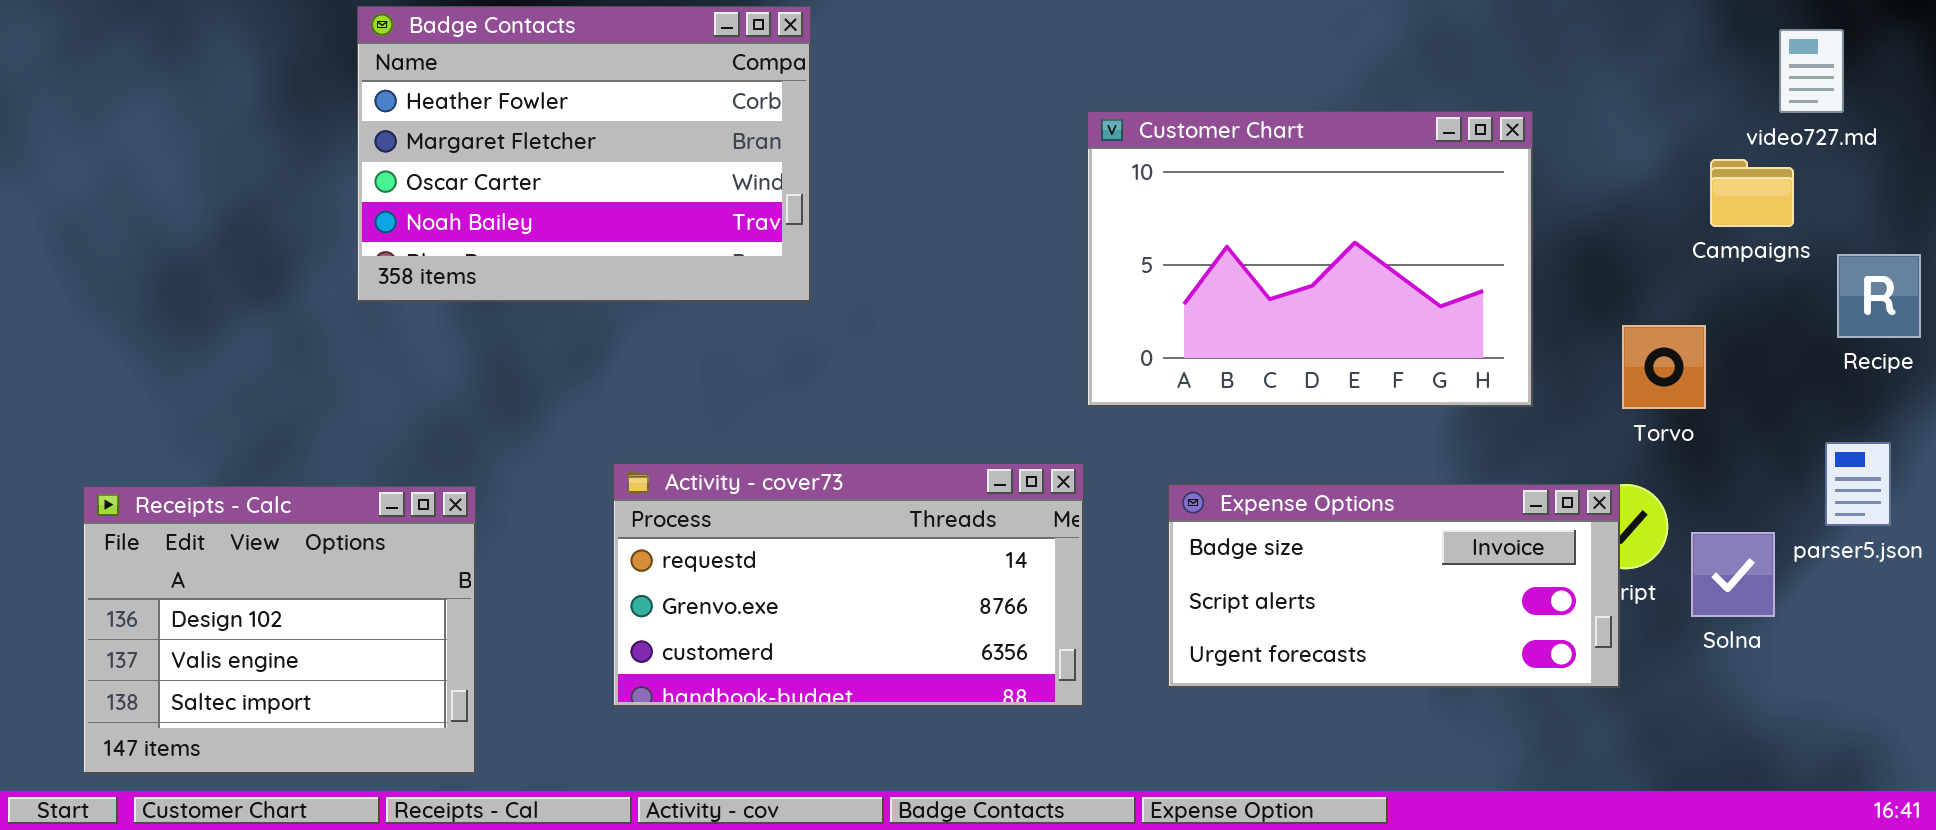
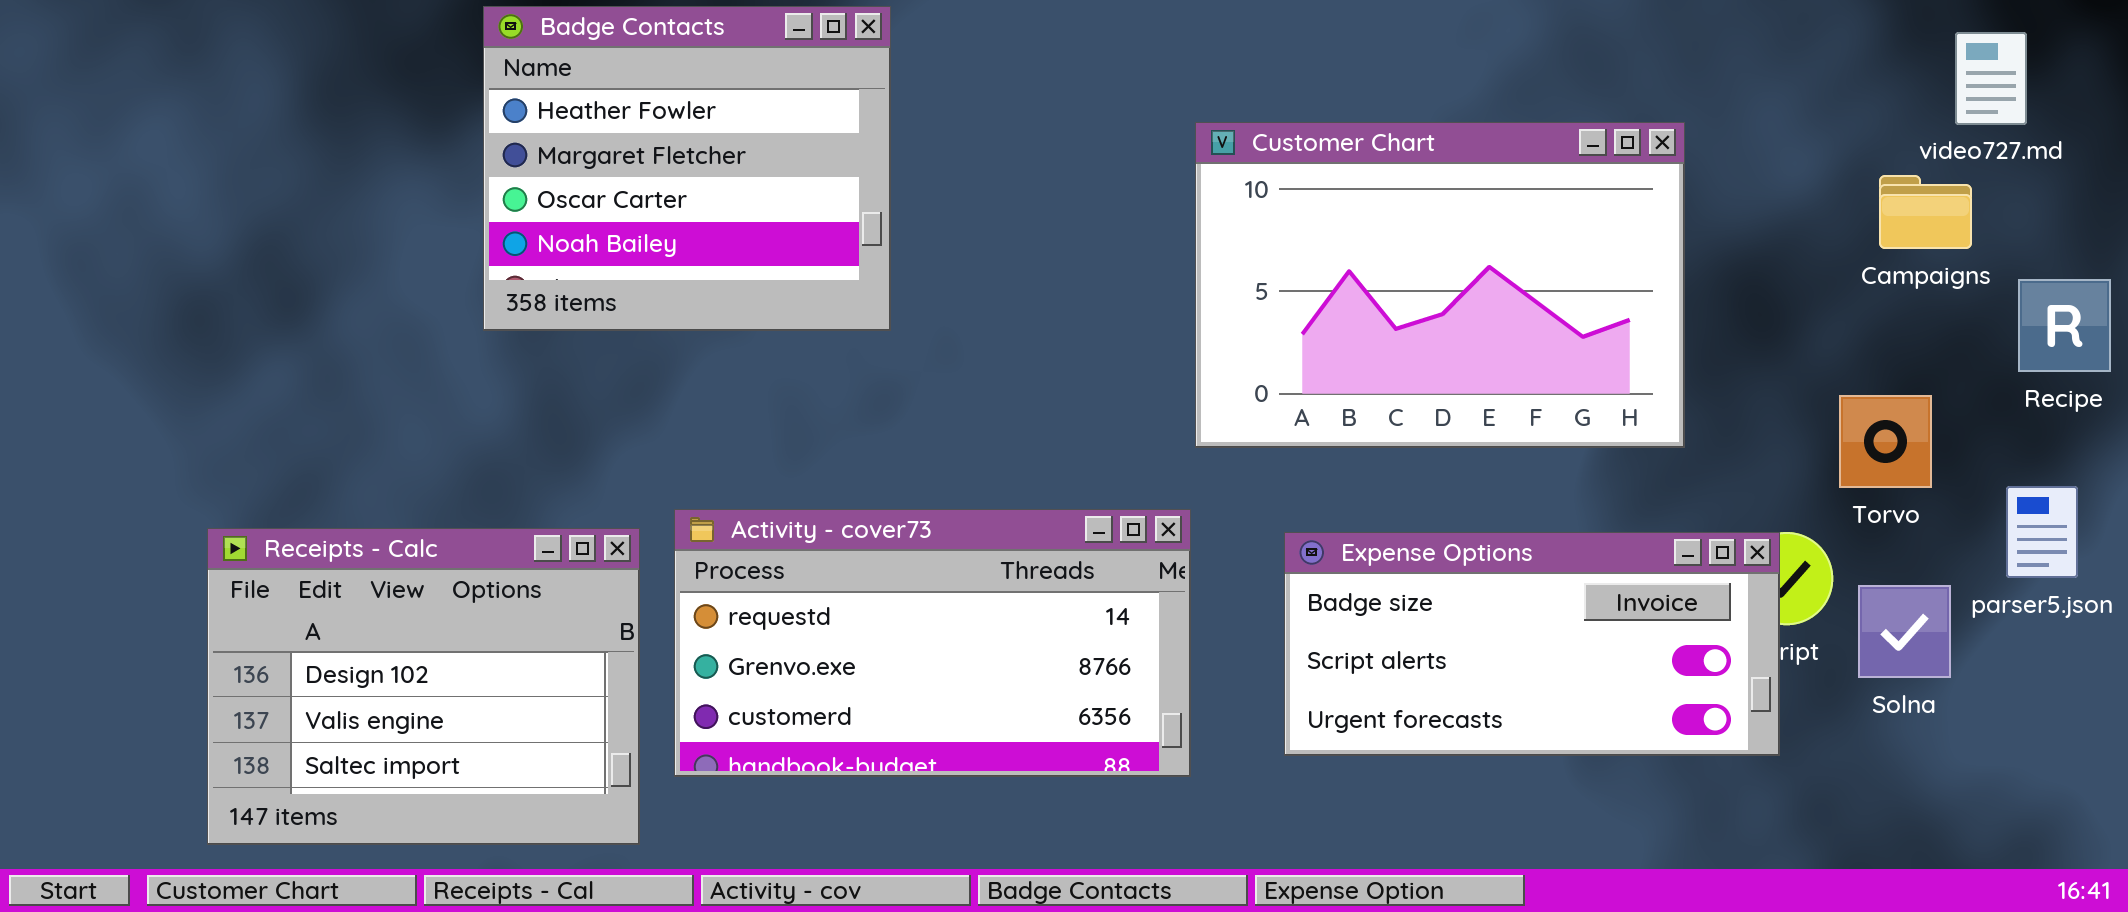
Badge Contacts: [357,6,811,302] -> [483,6,891,331], resized
Torvo: [1622,325,1706,409] -> [1839,395,1932,488], moved
Receipts - Calc: [83,486,476,774] -> [207,528,640,845], moved

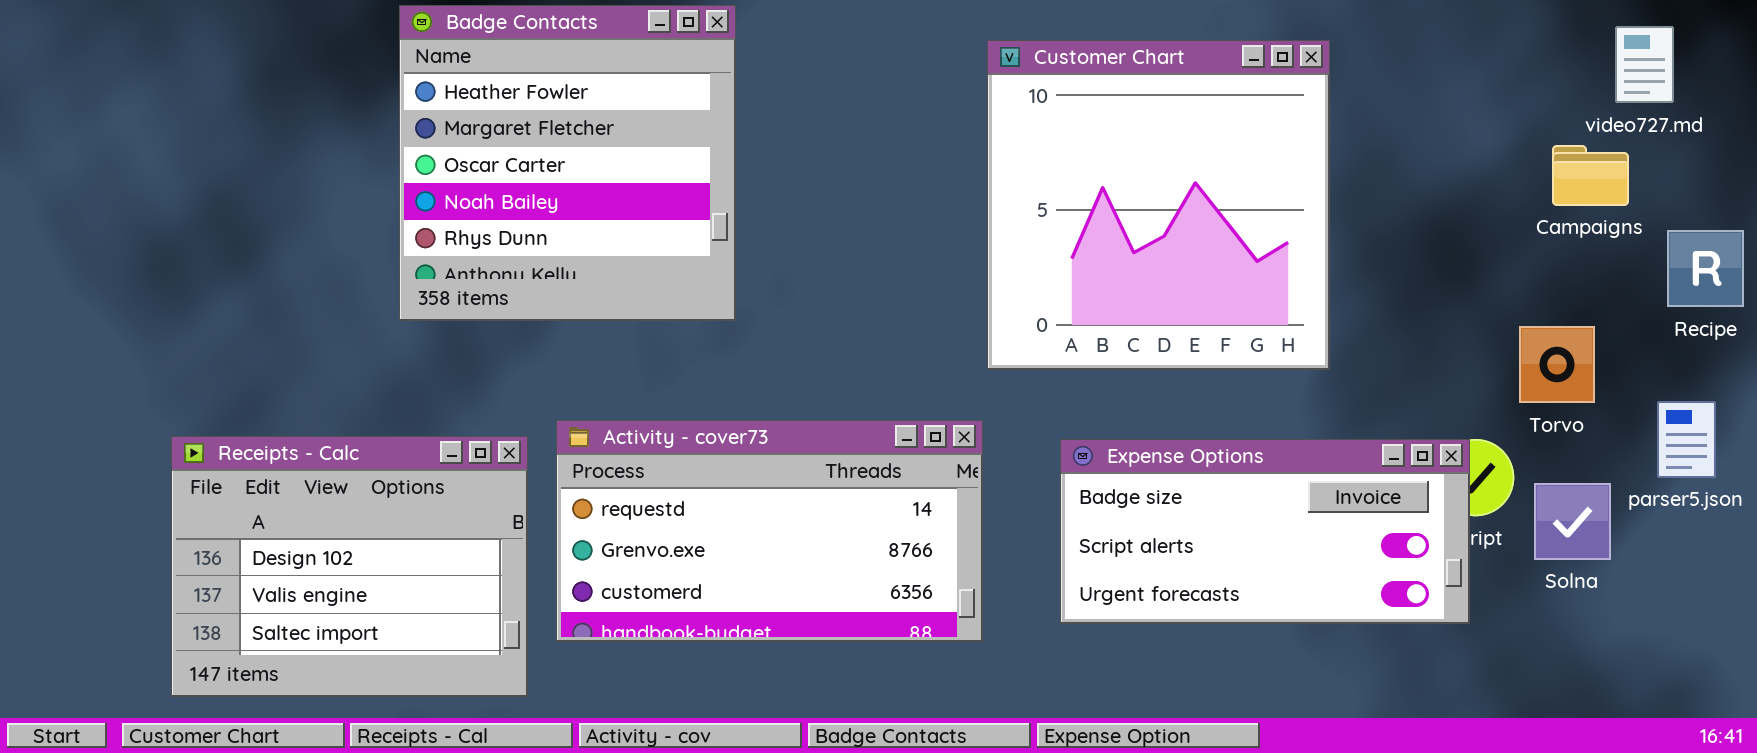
Badge Contacts: [483,6,891,331] -> [399,5,736,321], resized
Customer Chart: [1195,122,1685,448] -> [987,40,1330,370], resized

